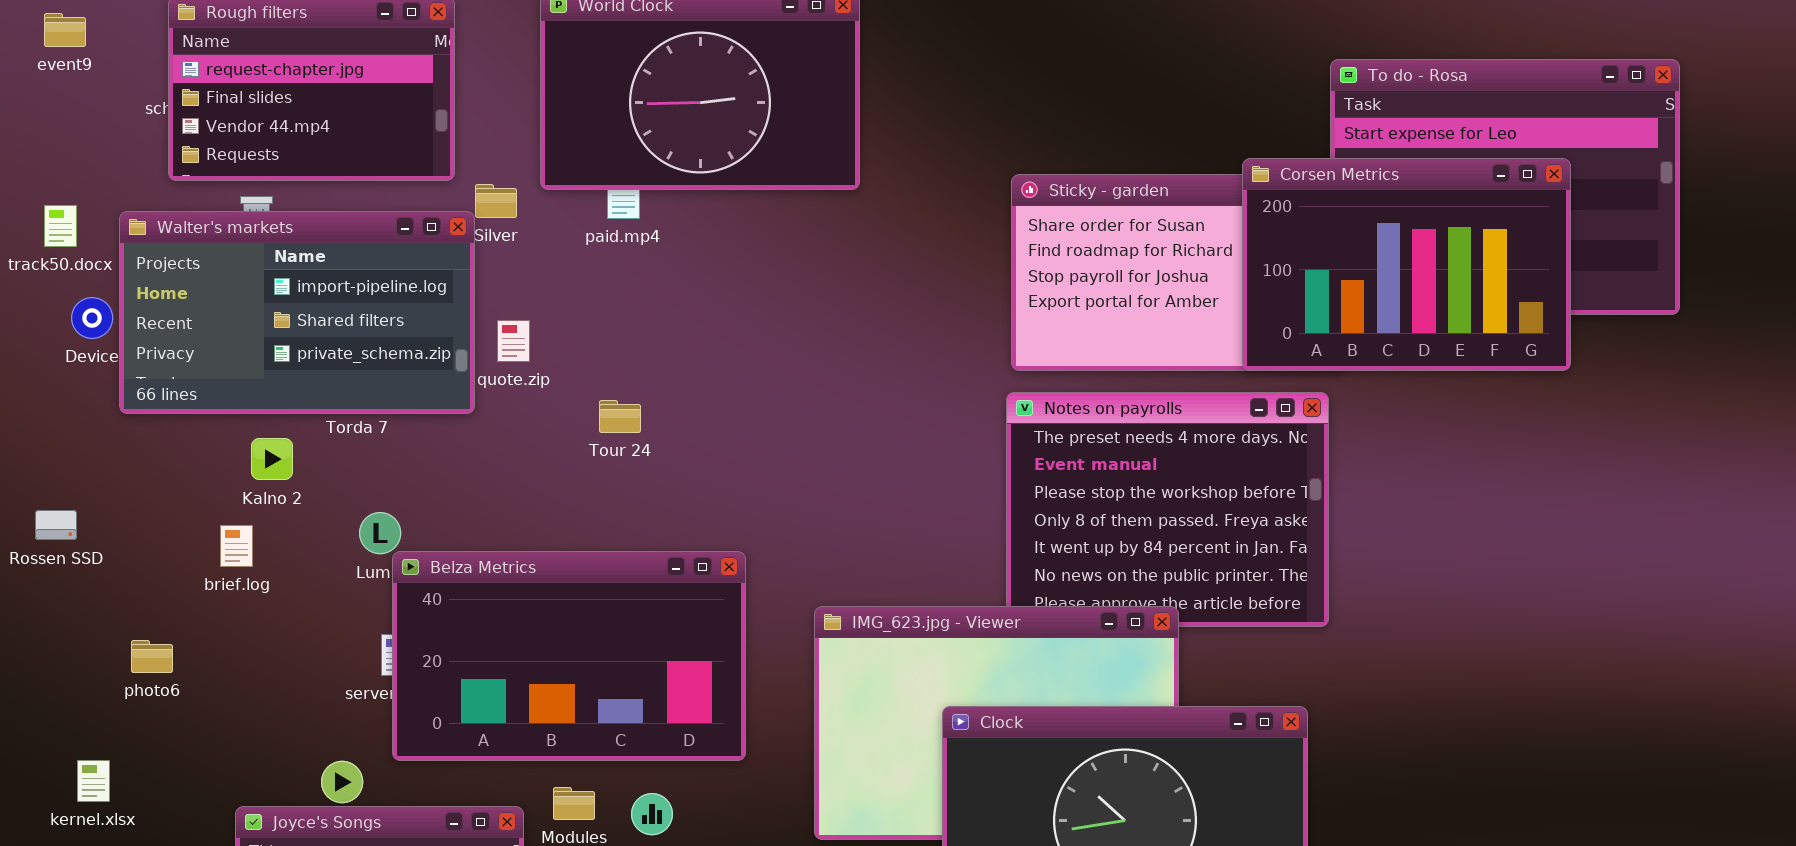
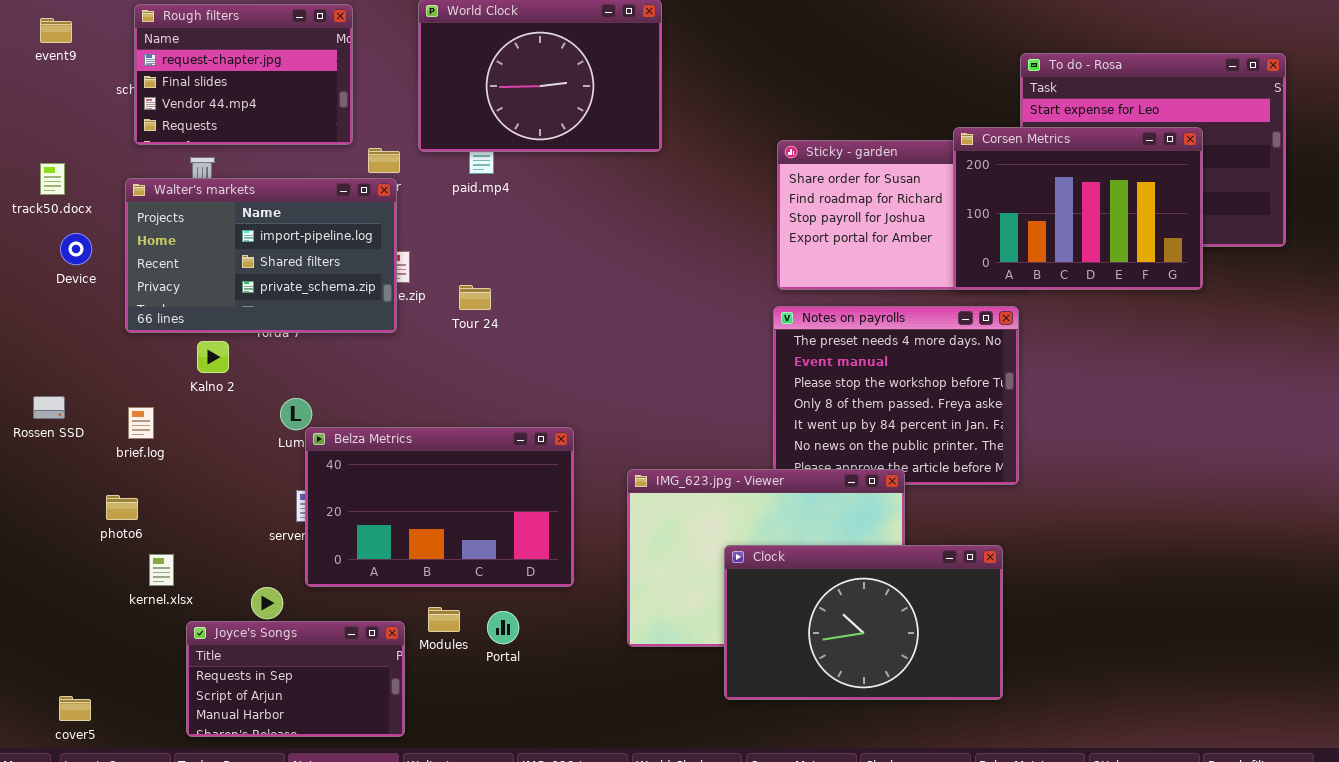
Walter's markets: [119,211,475,414] -> [125,178,397,333], moved
Tour 24: [599,400,641,433] -> [459,285,491,310], moved
brief.log: [220,525,253,567] -> [128,407,154,439], moved
kernel.xlsx: [77,760,110,802] -> [149,554,174,586], moved

